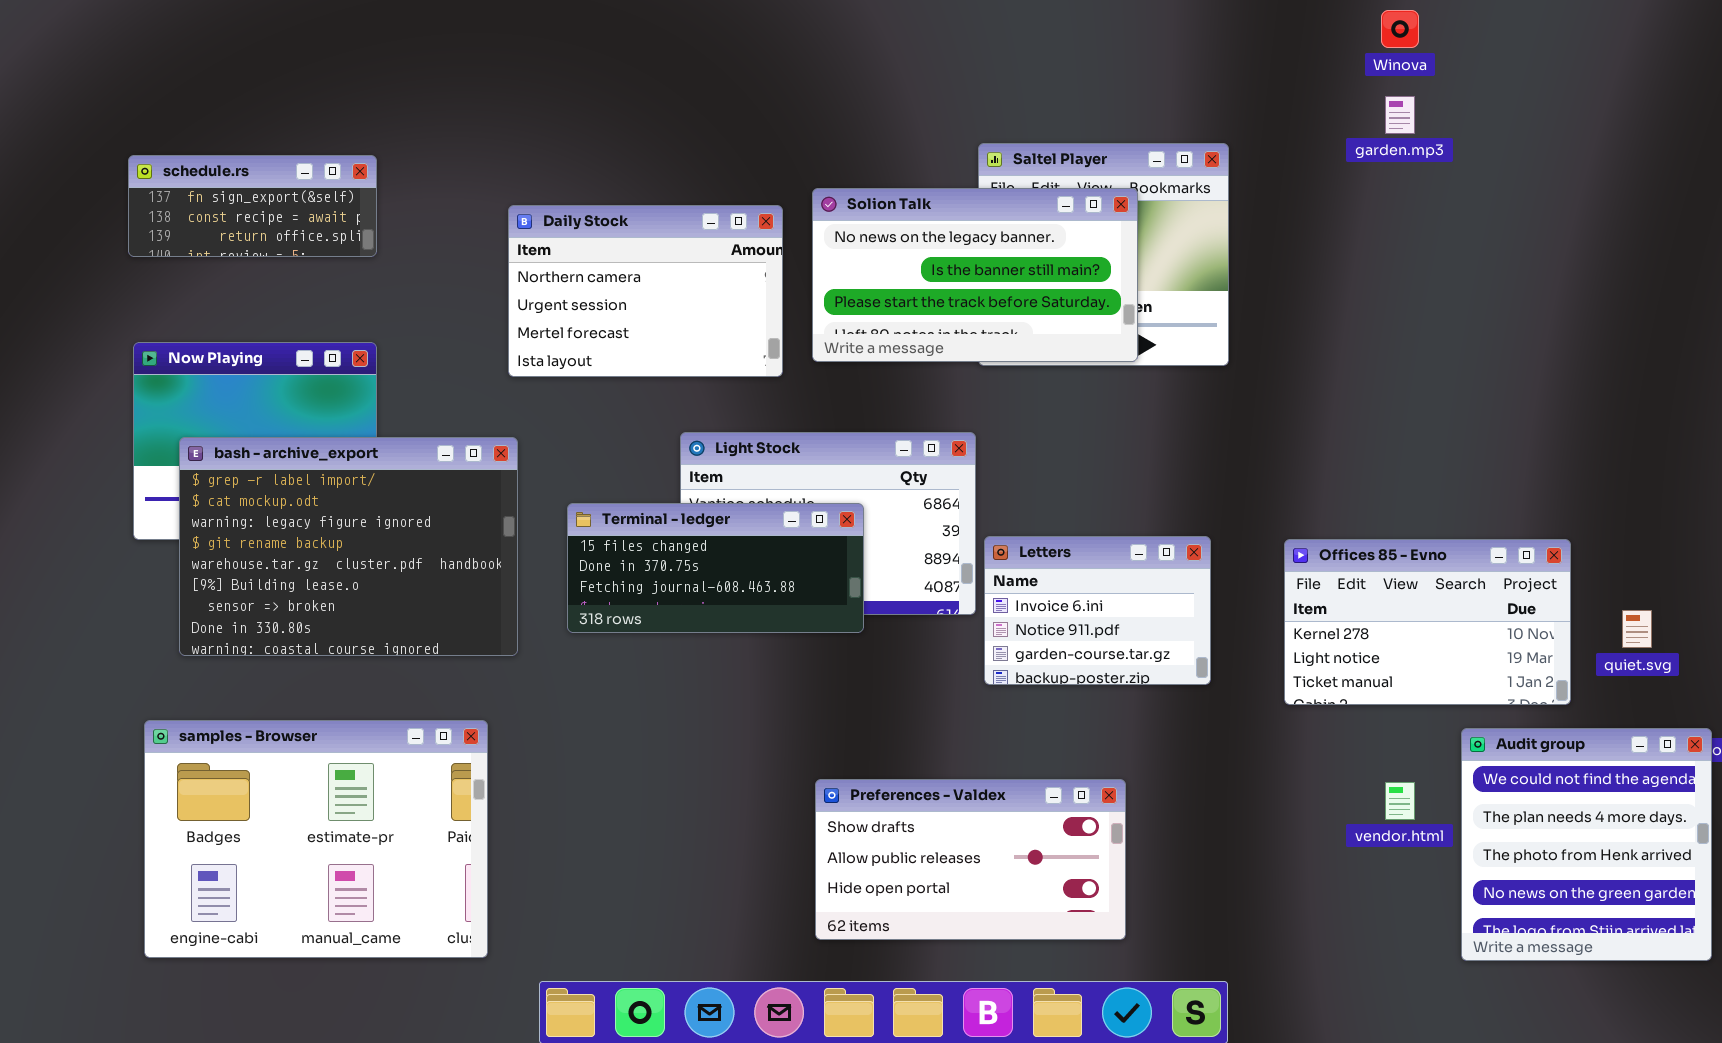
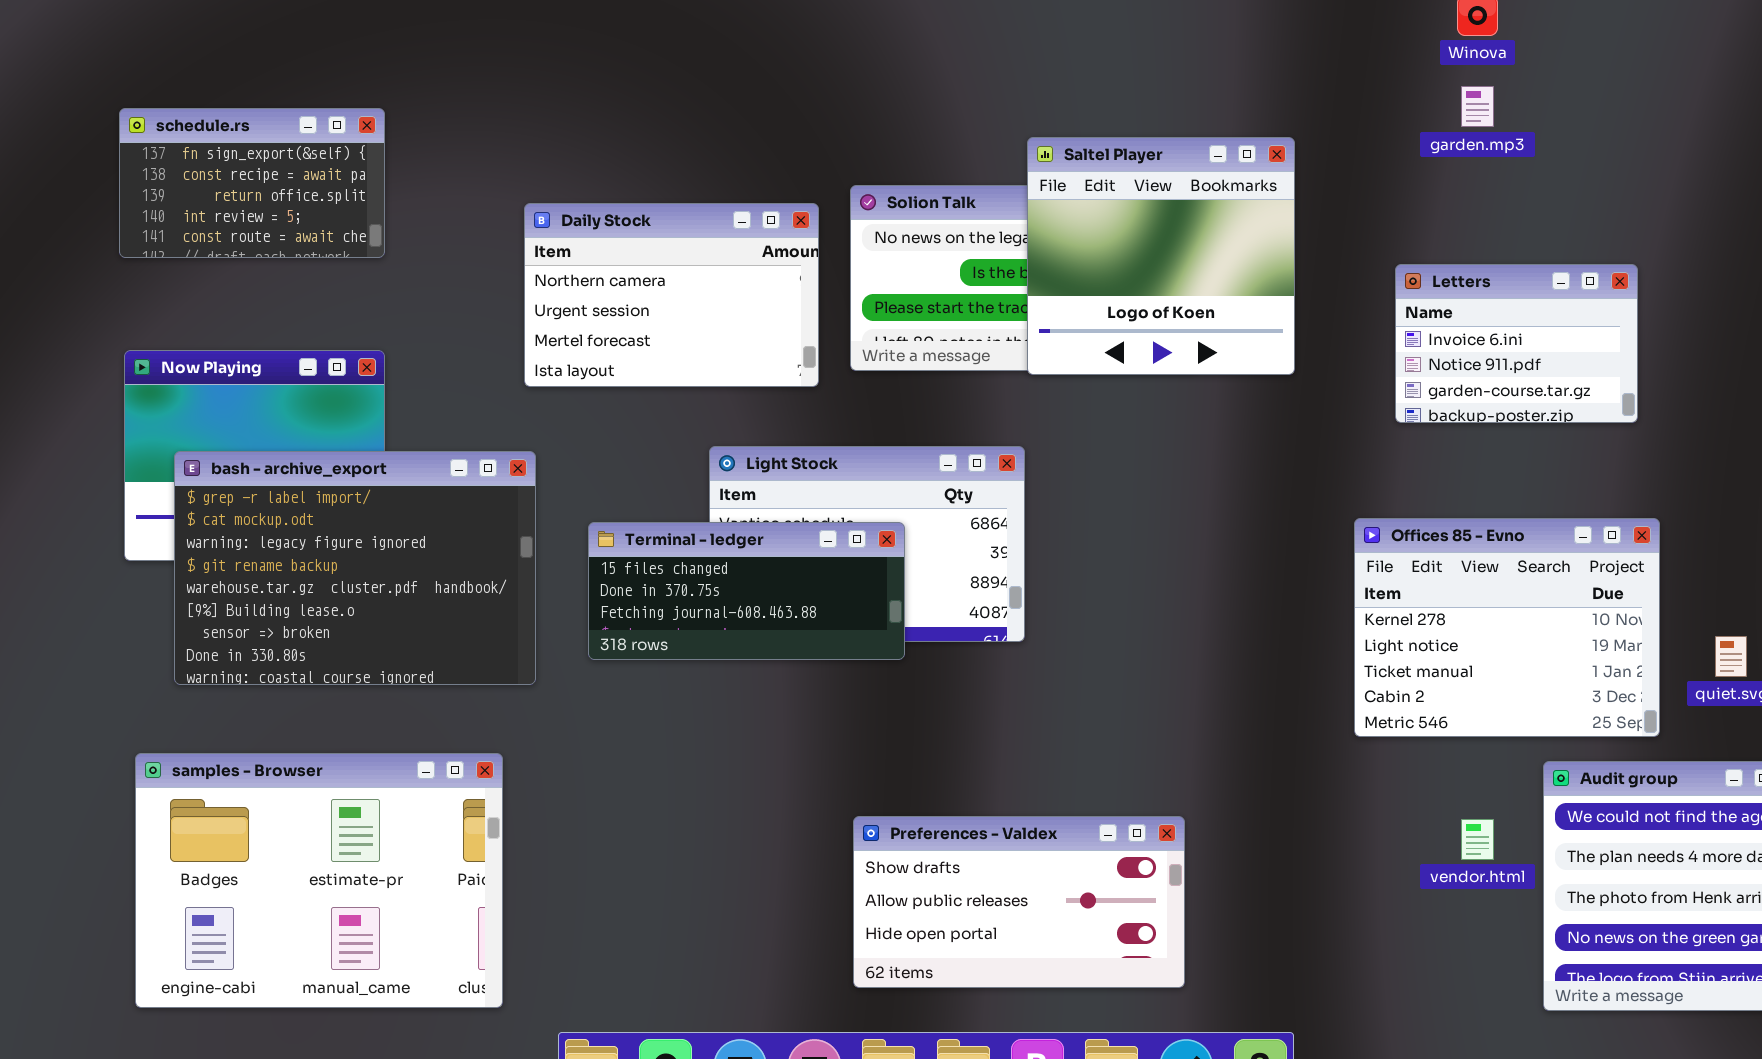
Saltel Player: [978,143,1229,366] -> [1027,137,1295,375], raised
schedule.rs: [128,155,377,257] -> [119,108,385,258], resized
Letters: [984,536,1211,685] -> [1395,264,1638,423], moved
Offices 85 - Evno: [1284,539,1571,705] -> [1354,518,1660,737], resized

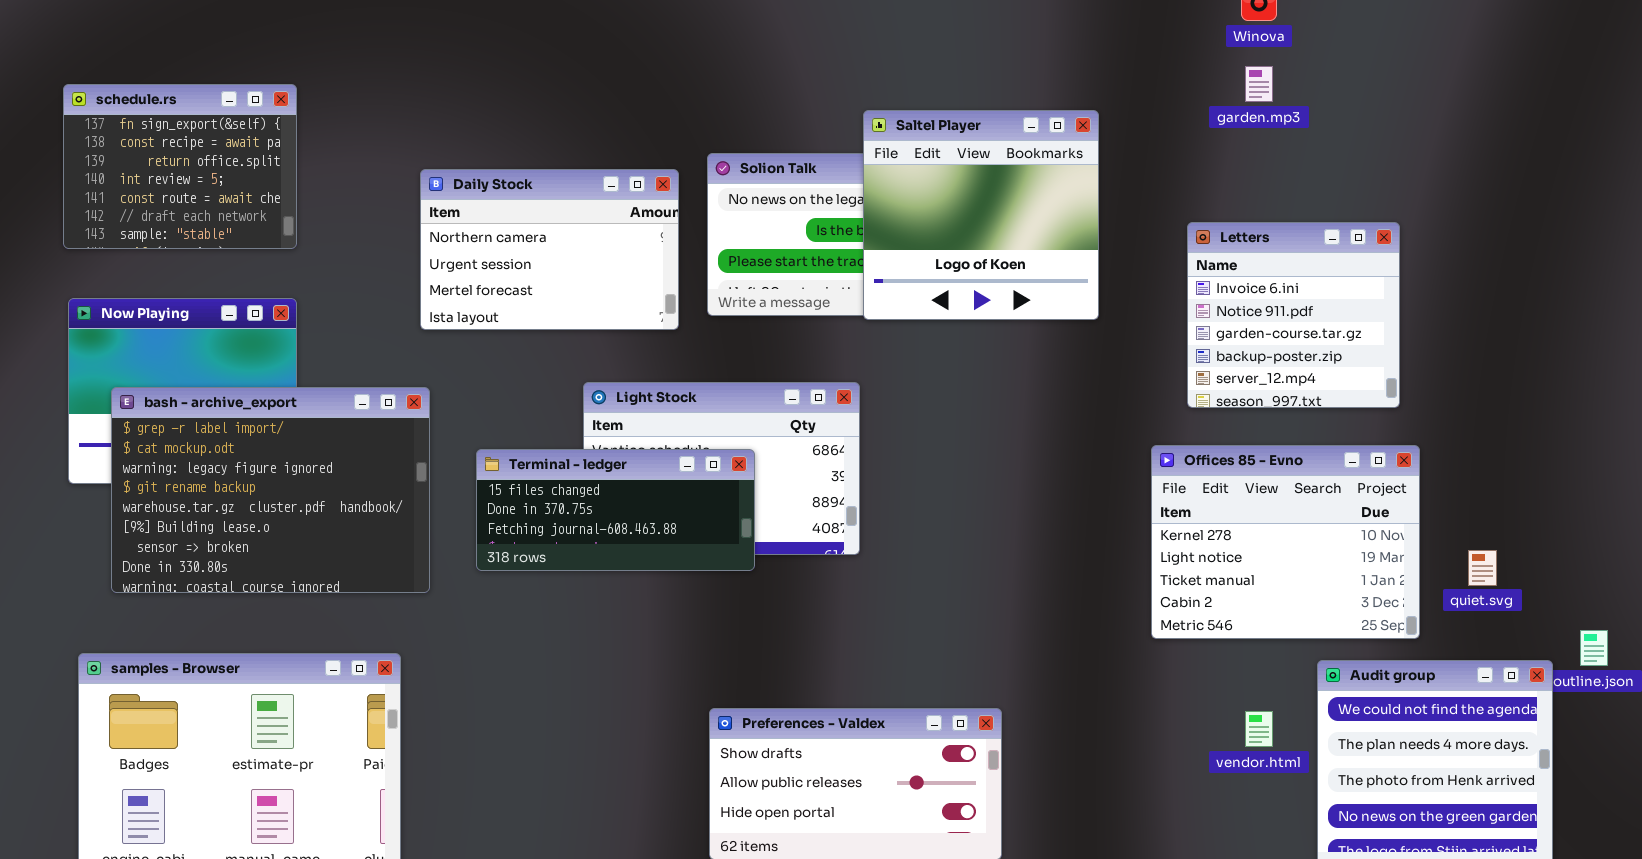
schedule.rs: [119,108,385,258] -> [63,84,297,249], resized
Letters: [1395,264,1638,423] -> [1187,222,1400,408], resized

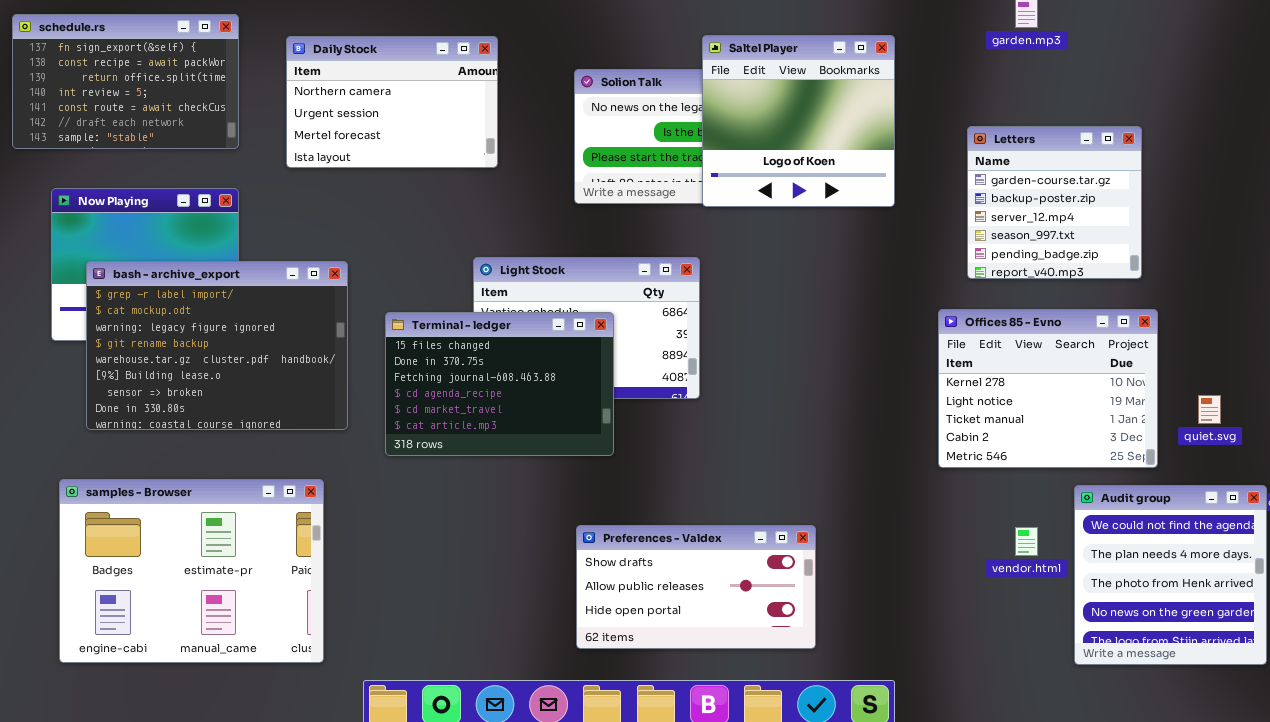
schedule.rs: [63,84,297,249] -> [12,14,239,149], resized
Daily Stock: [420,169,679,330] -> [286,36,498,168], moved
Letters: [1187,222,1400,408] -> [967,126,1142,279], scrolled down 2 rows
Terminal - ledger: [476,449,755,571] -> [385,312,614,456], resized

